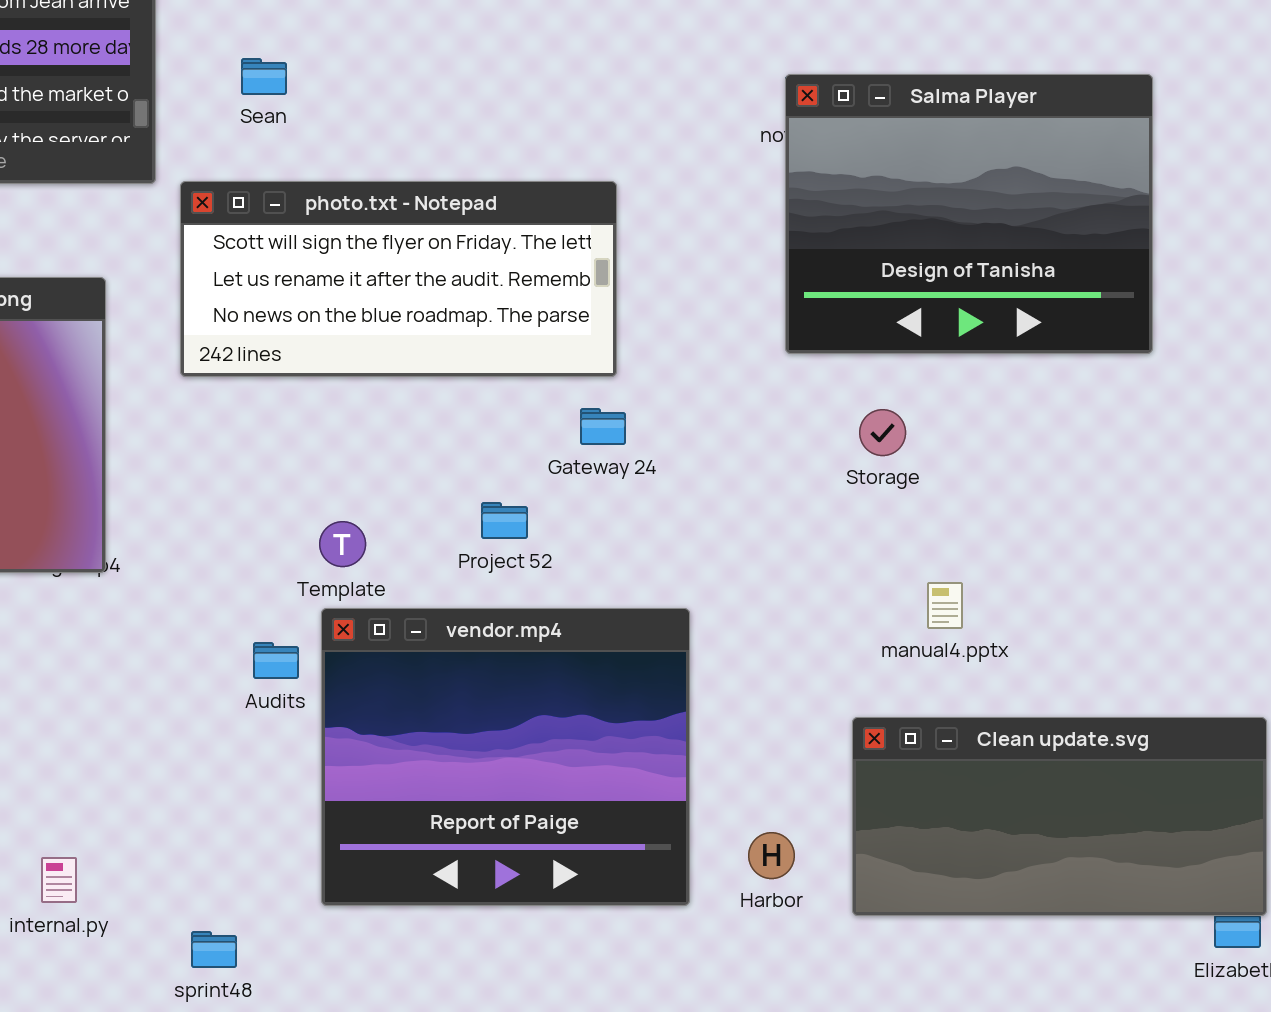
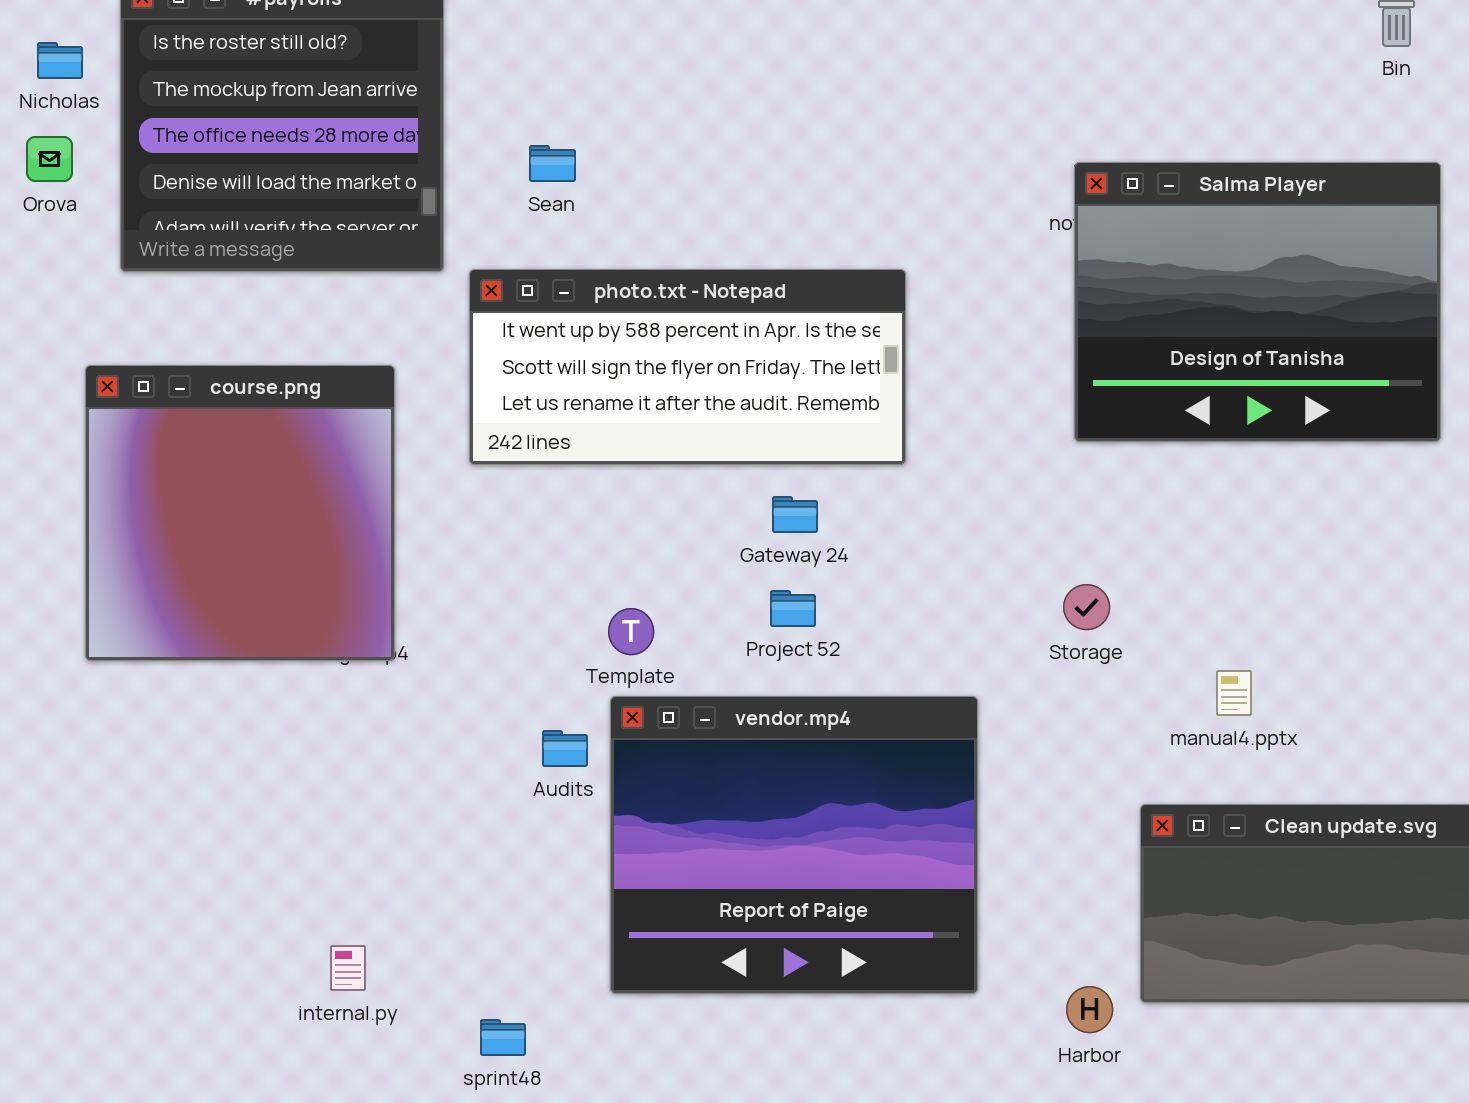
photo.txt - Notepad: [180,181,617,377] -> [469,269,906,465], scrolled up 1 row
Gateway 24: [580,408,626,445] -> [772,496,818,533], moved
Storage: [859,409,906,456] -> [1063,584,1110,630], moved
Harbor: [748,832,795,879] -> [1066,986,1113,1033], moved

